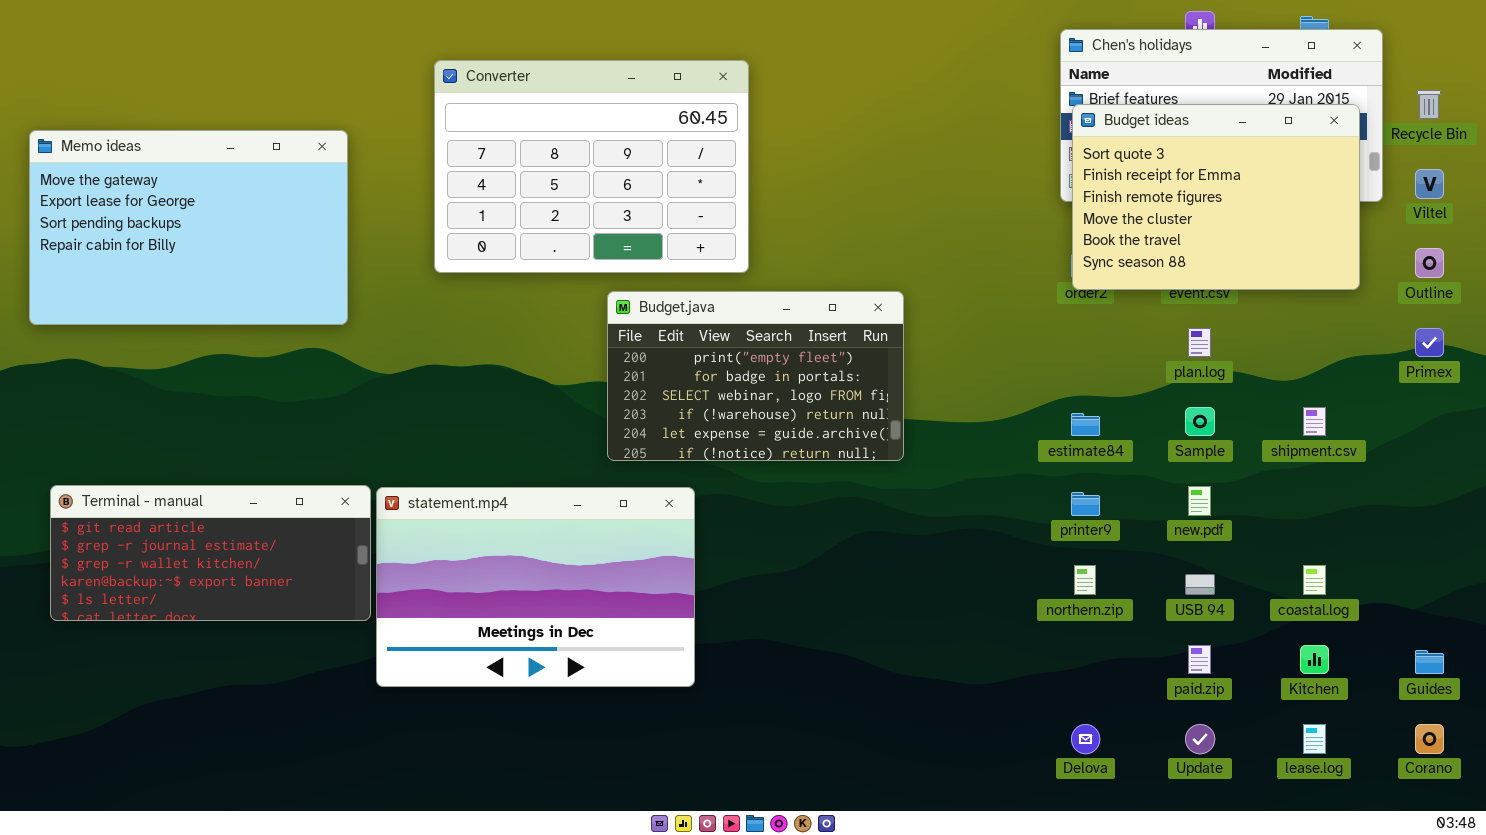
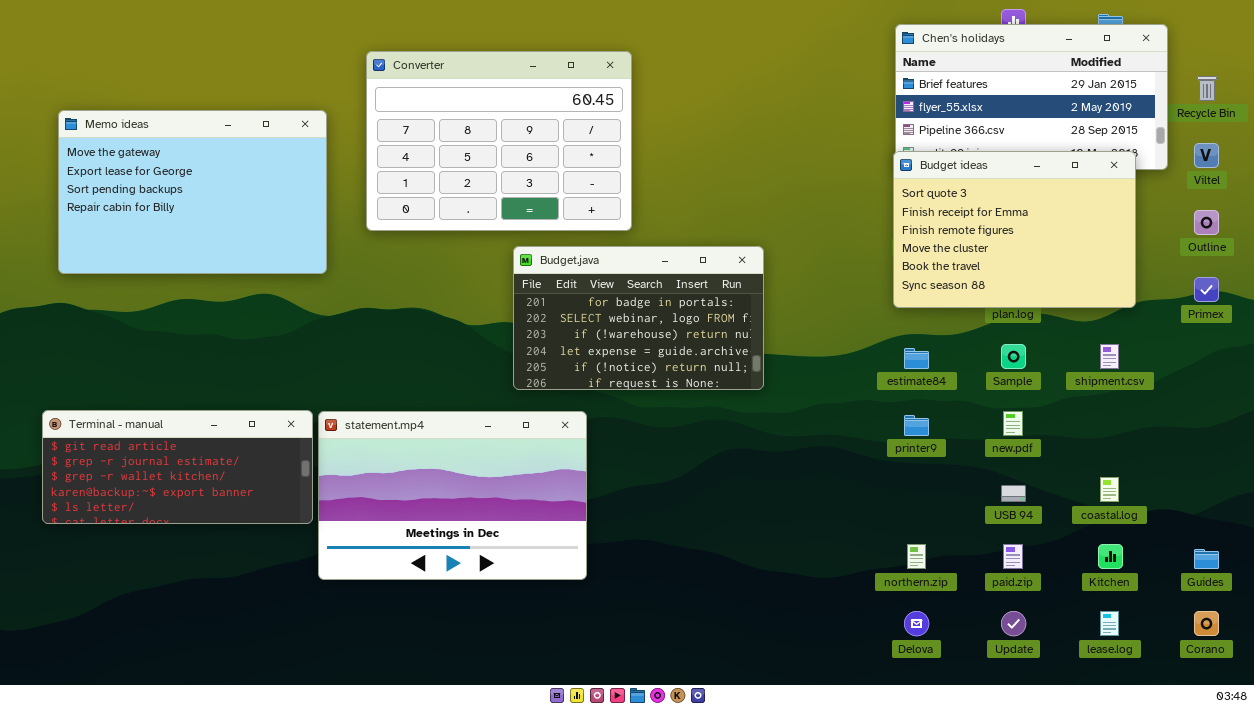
Budget ideas: [1072,104,1360,290] -> [893,151,1136,308], moved
Memo ideas: [29,130,348,325] -> [58,110,327,274], moved
Budget.java: [607,291,904,461] -> [513,246,764,390], scrolled down 1 row
northern.zip: [1074,565,1096,595] -> [907,544,926,569], moved

